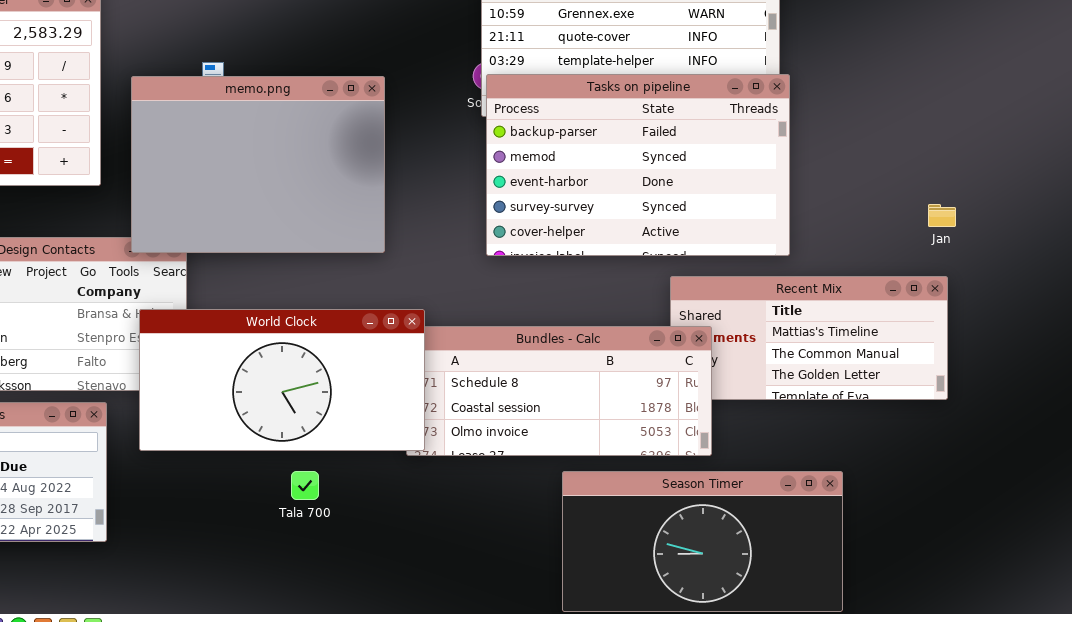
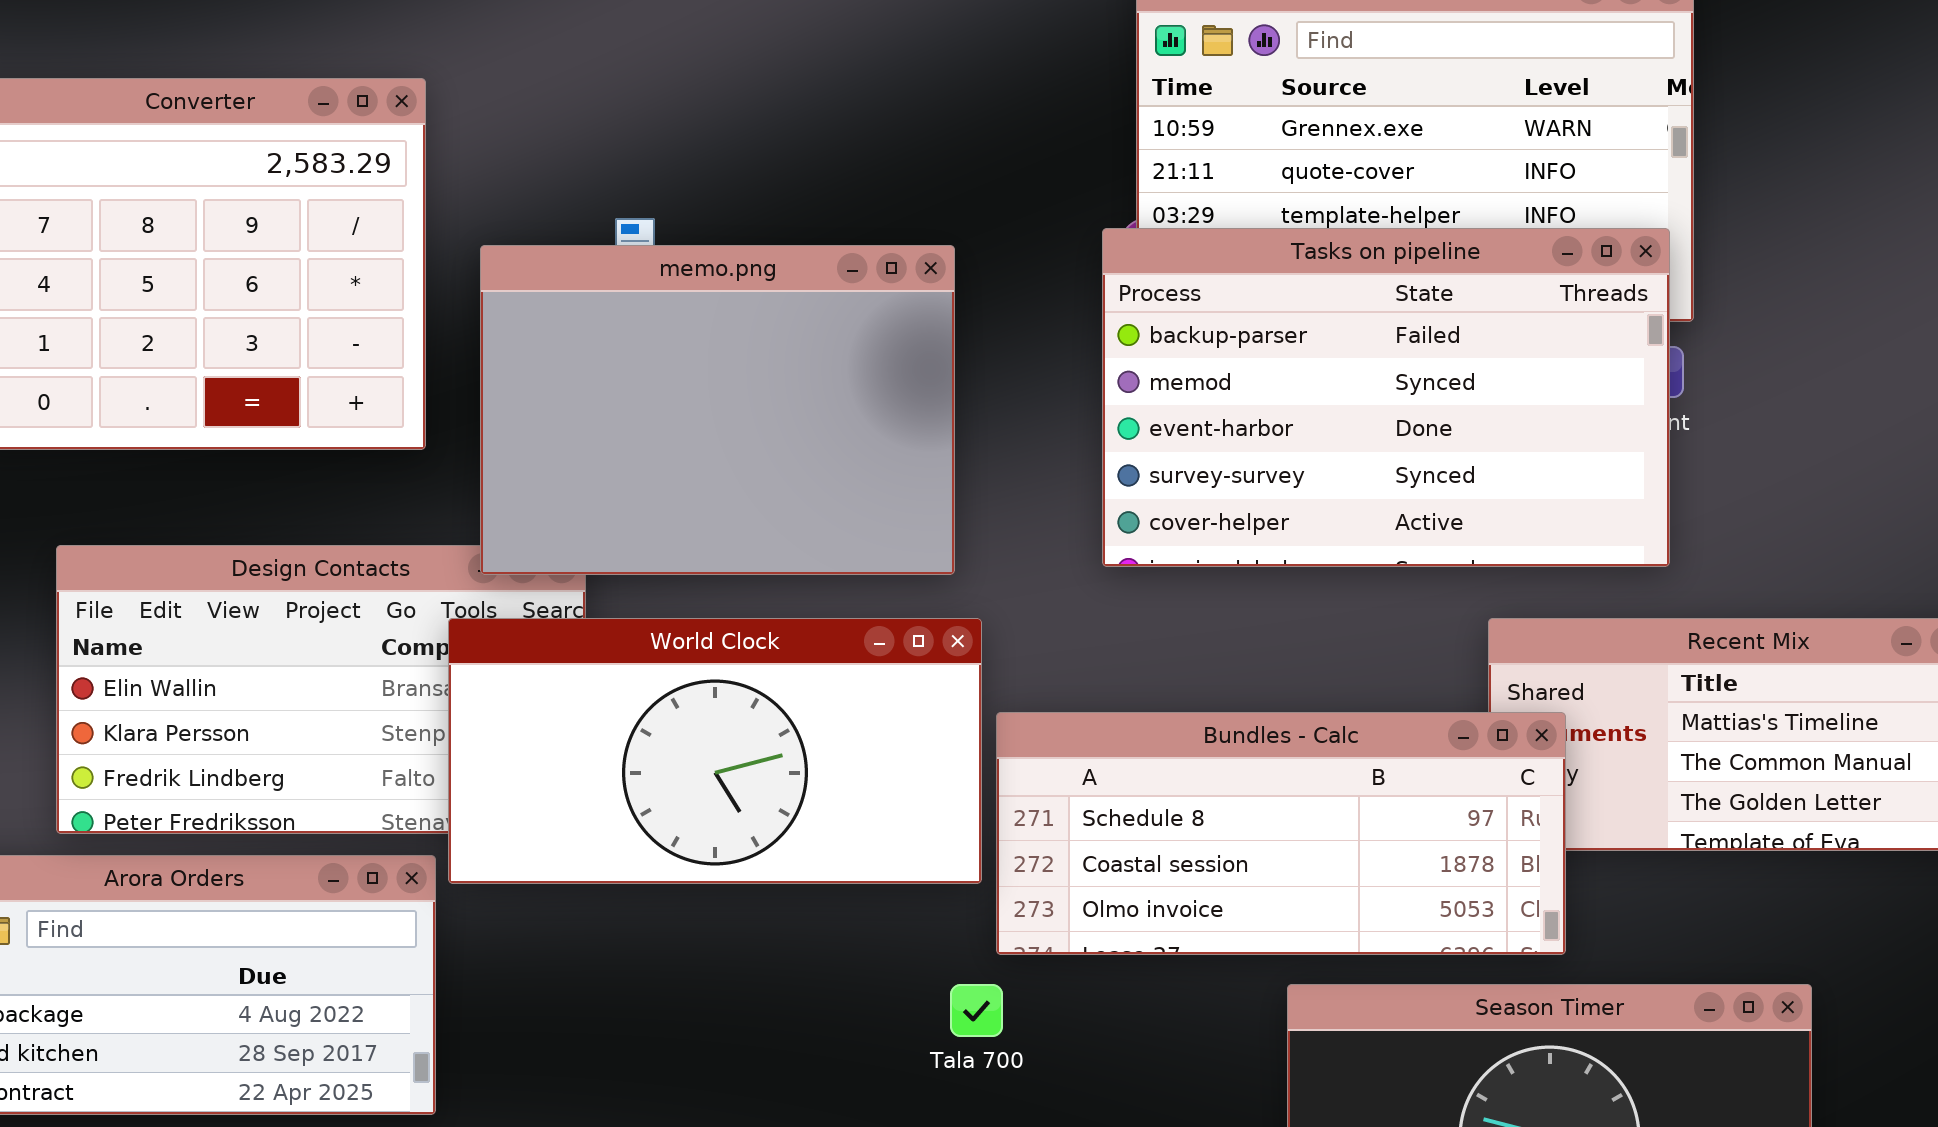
Tasks on pipeline: [486,74,790,256] -> [1102,228,1670,567], moved
World Clock: [139,309,425,451] -> [448,618,982,884], moved
Tala 700: [291,471,319,500] -> [950,984,1003,1037], moved

